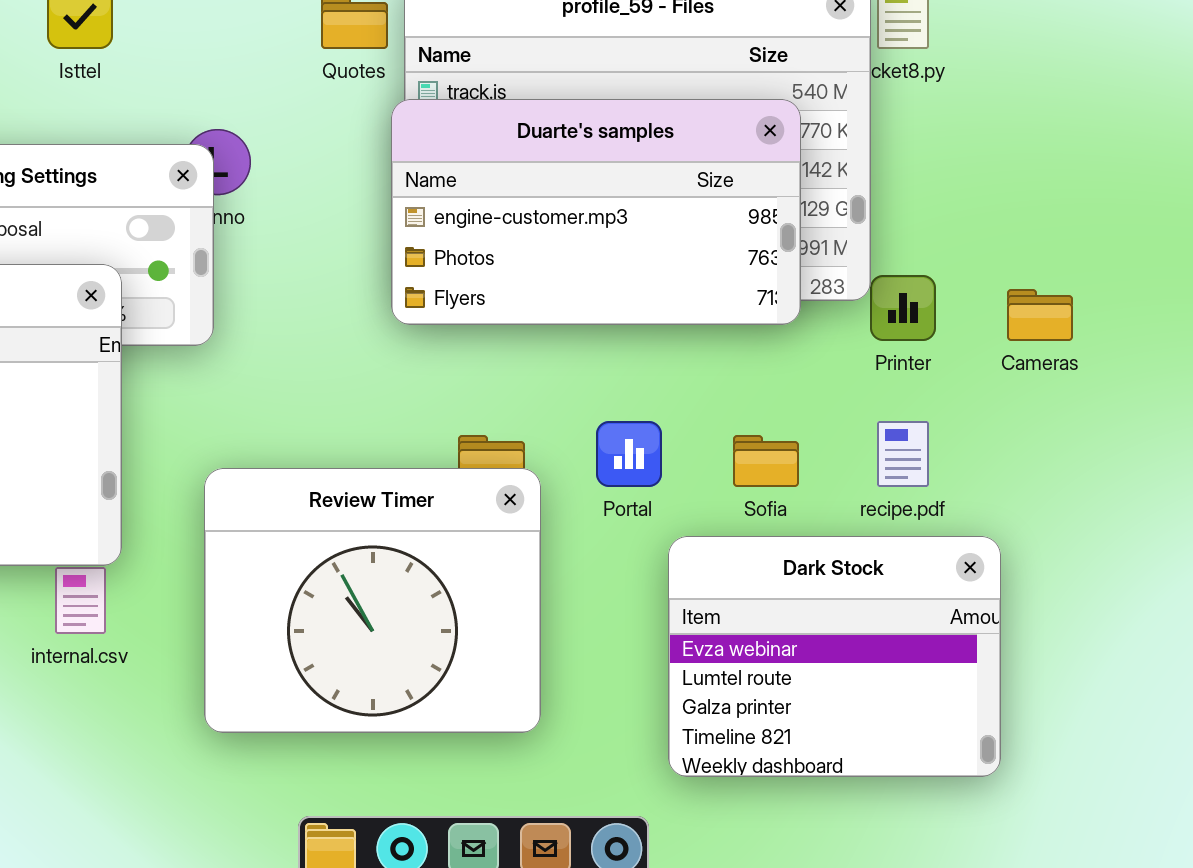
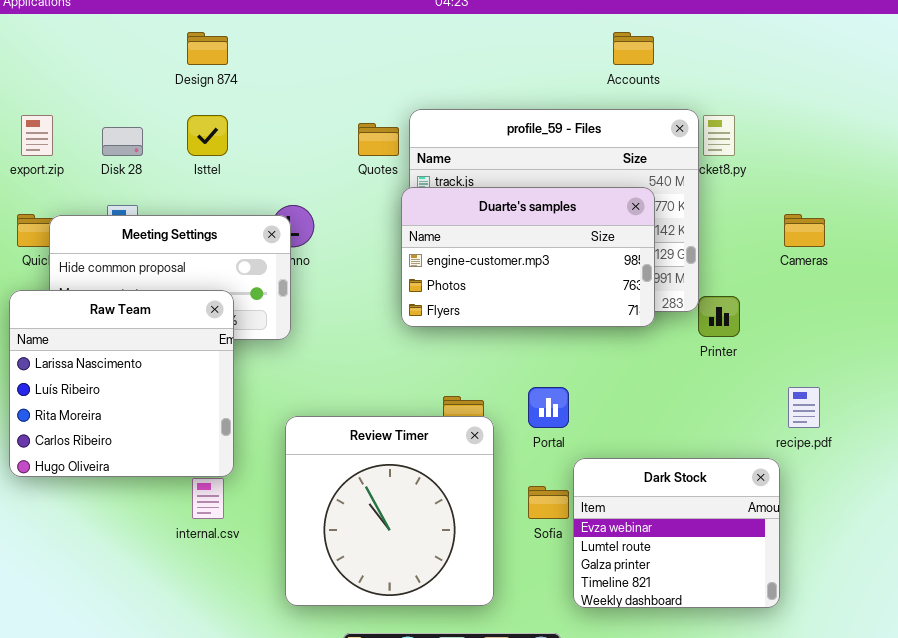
Cameras: [1007,289,1073,341] -> [784,214,825,247], moved
recipe.pdf: [877,421,929,487] -> [788,387,820,428], moved
Sofia: [733,435,799,487] -> [528,486,569,519], moved
Review Timer: [204,468,541,733] -> [285,416,494,606], resized

